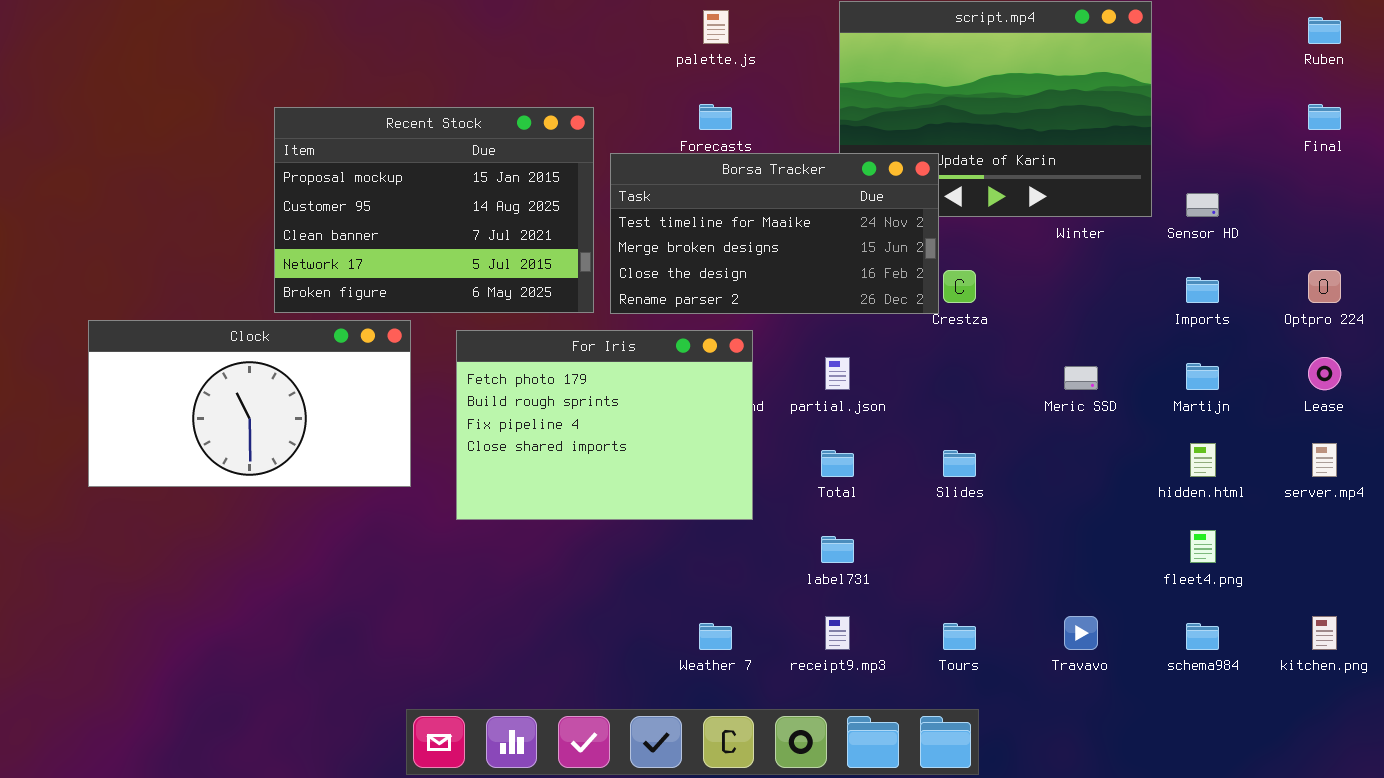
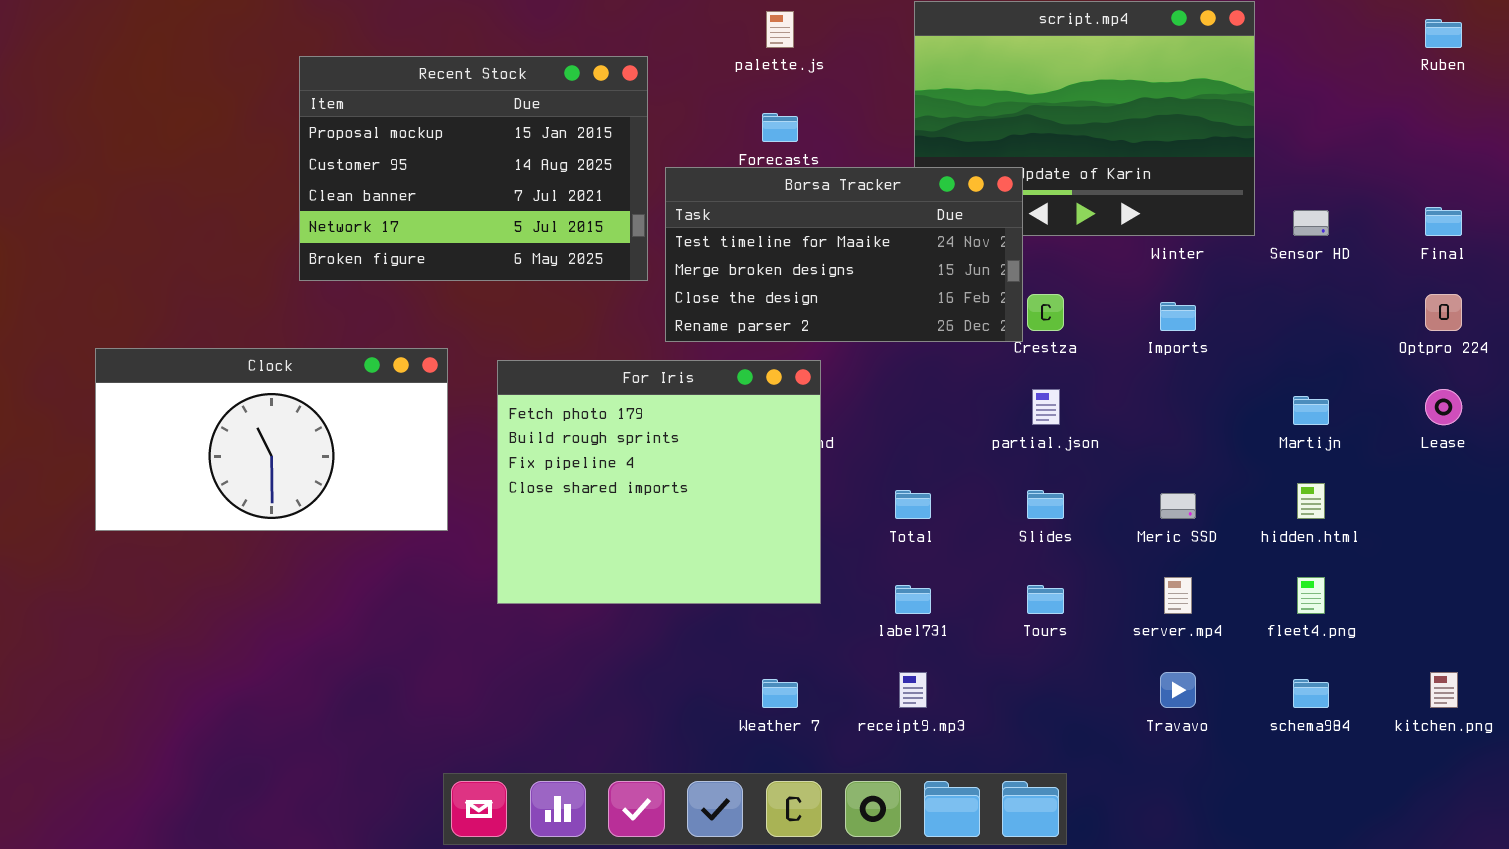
Final: [1308,104,1341,130] -> [1425,207,1462,236], moved
Recent Stock: [274,107,594,313] -> [299,56,648,281], moved
Imports: [1186,277,1219,303] -> [1160,302,1196,331], moved
For Iris: [456,330,753,520] -> [497,360,821,604], resized
partial.json: [825,357,850,390] -> [1032,389,1060,425], moved
Meric SSD: [1064,366,1098,390] -> [1160,493,1196,519], moved
server.mp4: [1312,443,1337,477] -> [1164,577,1192,614], moved
Tours: [943,623,976,650] -> [1027,585,1064,614], moved

